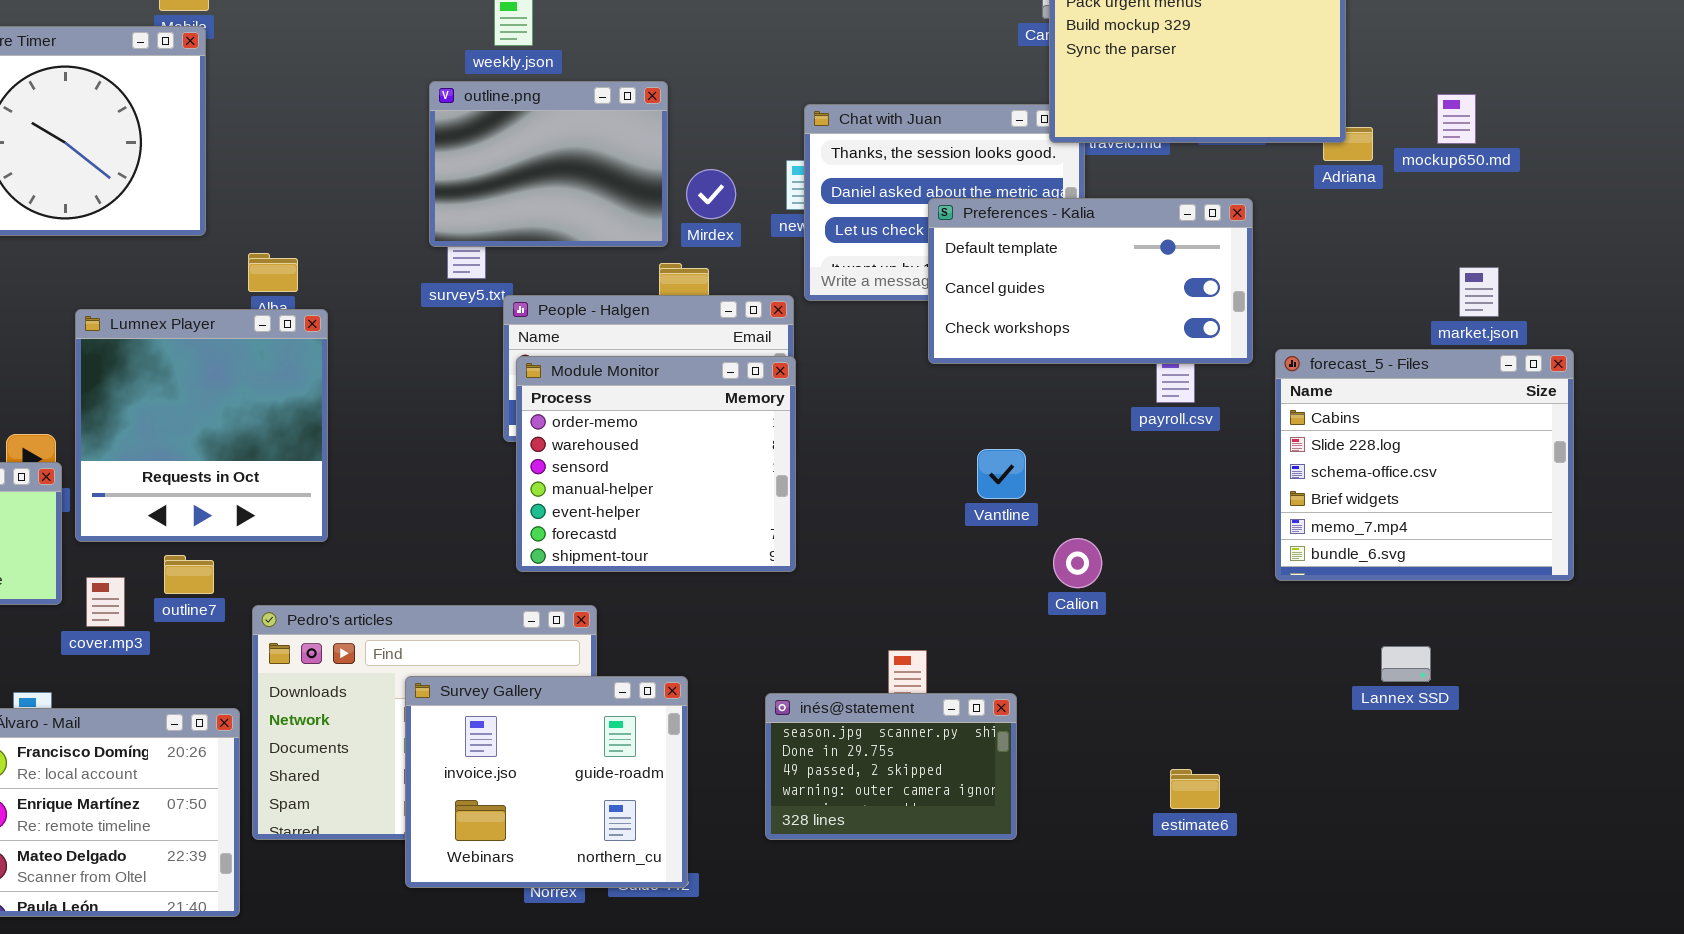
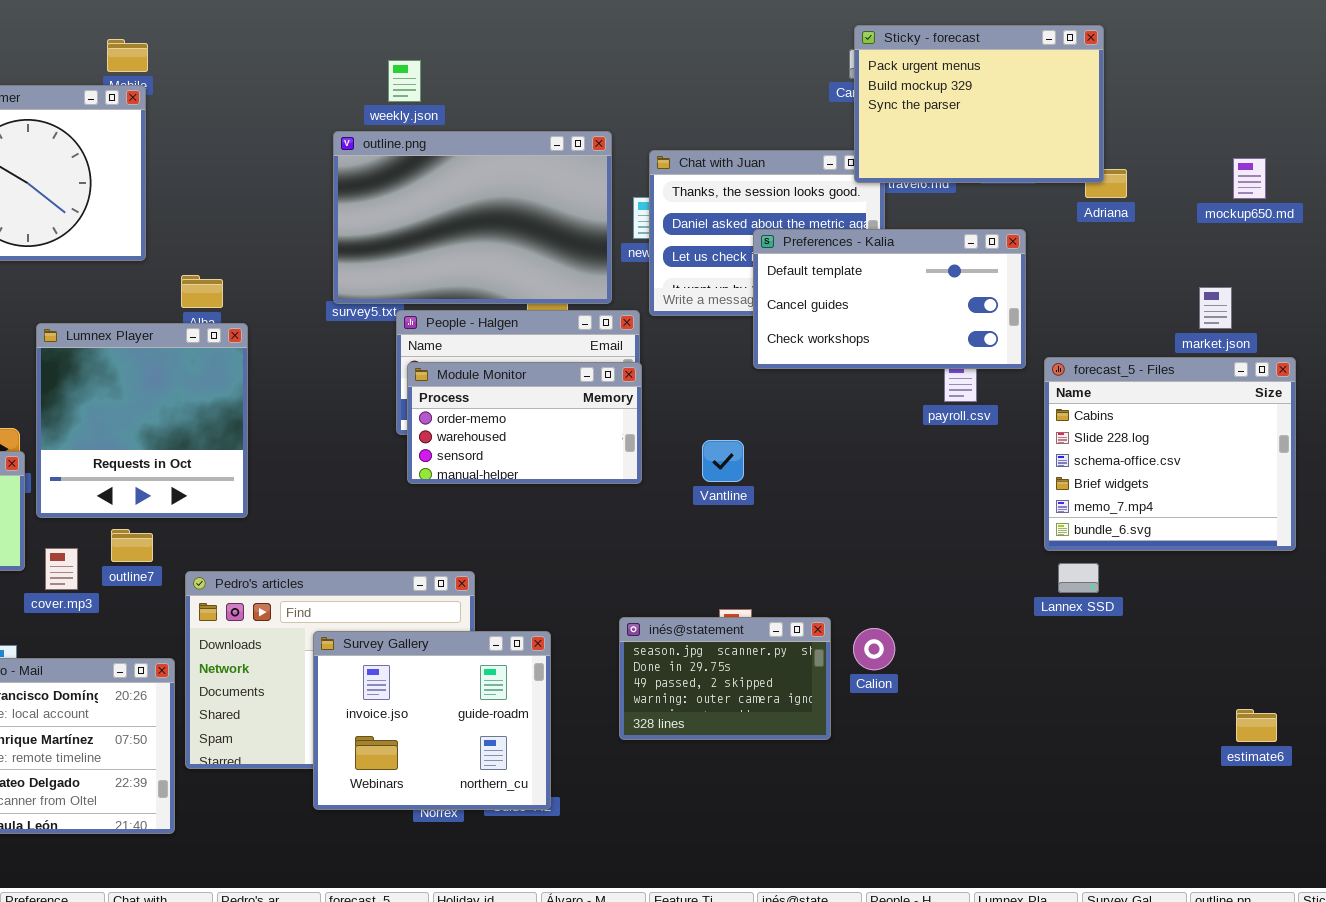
outline.png: [429,81,668,247] -> [333,131,612,304], resized
mockup650.md: [1437,94,1476,144] -> [1233,158,1266,199], moved
Module Monitor: [516,356,796,572] -> [407,362,642,484], resized
Vantline: [977,449,1026,499] -> [702,440,744,482], moved
Calion: [1053,538,1102,588] -> [853,628,895,670], moved
Lannex SSD: [1381,646,1431,682] -> [1058,563,1099,593], moved
inés@statement: [765,693,1017,840] -> [619,617,831,740], moved
estimate6: [1170,769,1220,809] -> [1236,709,1277,742], moved

